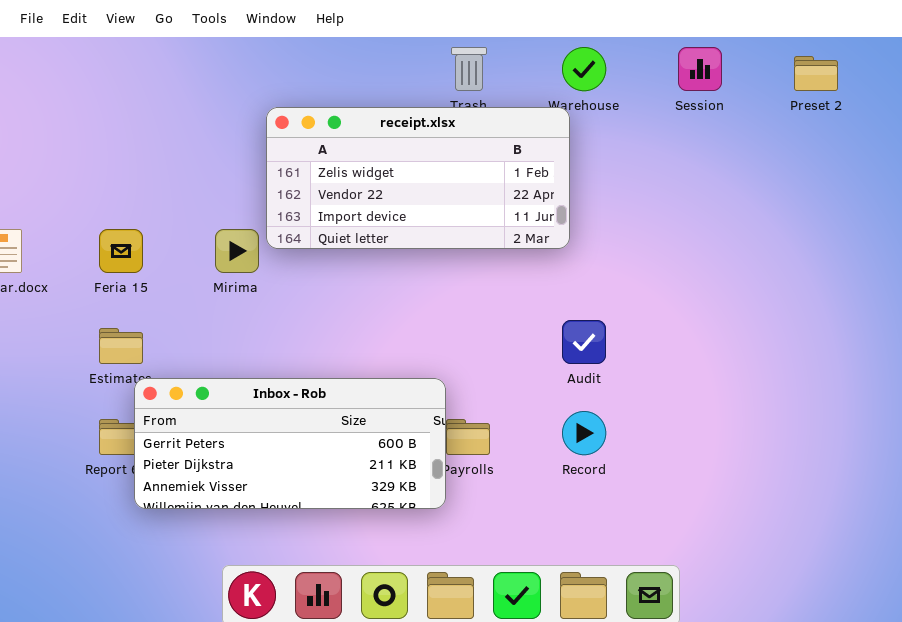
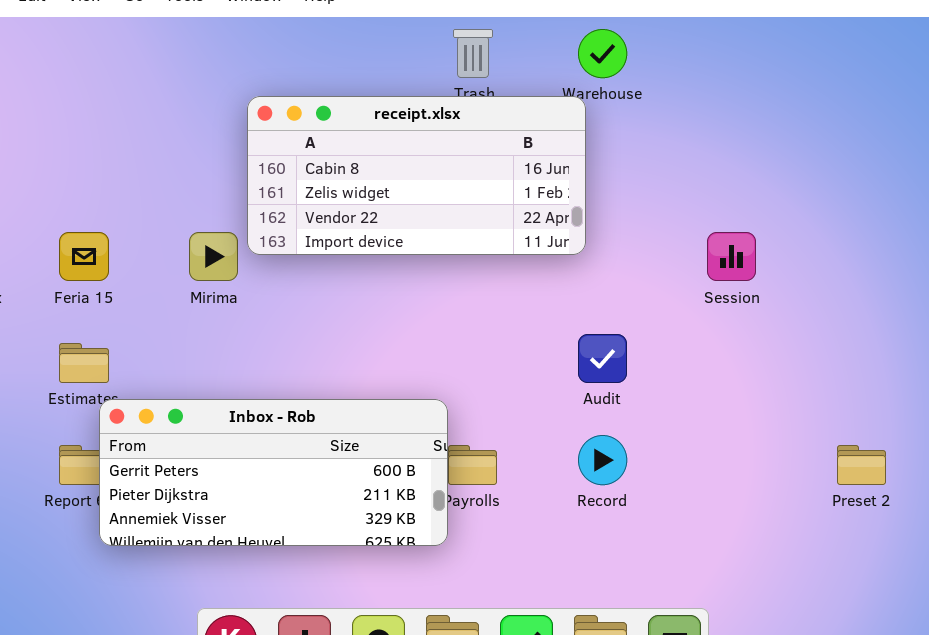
Session: [678,47,722,91] -> [707,232,756,281], moved
Preset 2: [794,56,838,91] -> [837,445,886,485], moved
receipt.xlsx: [266,107,570,249] -> [247,96,586,255], scrolled up 1 row

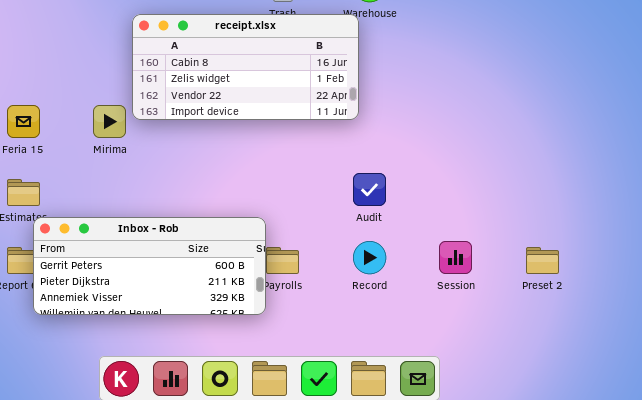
Session: [707,232,756,281] -> [439,241,472,274], moved

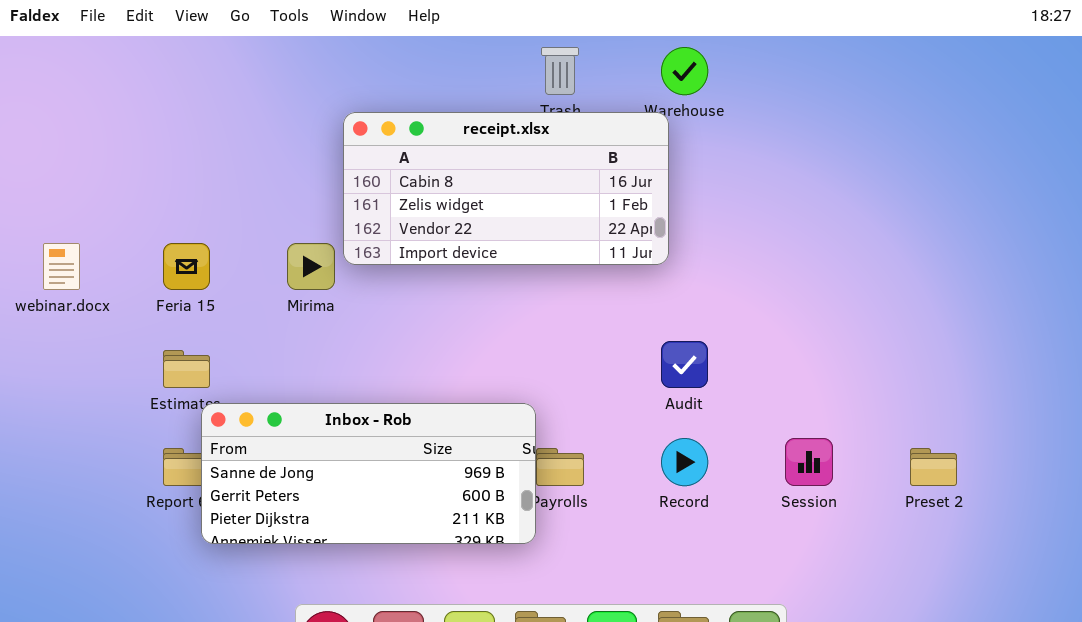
Inbox - Rob: [33,217,266,315] -> [201,403,536,544], scrolled up 1 row

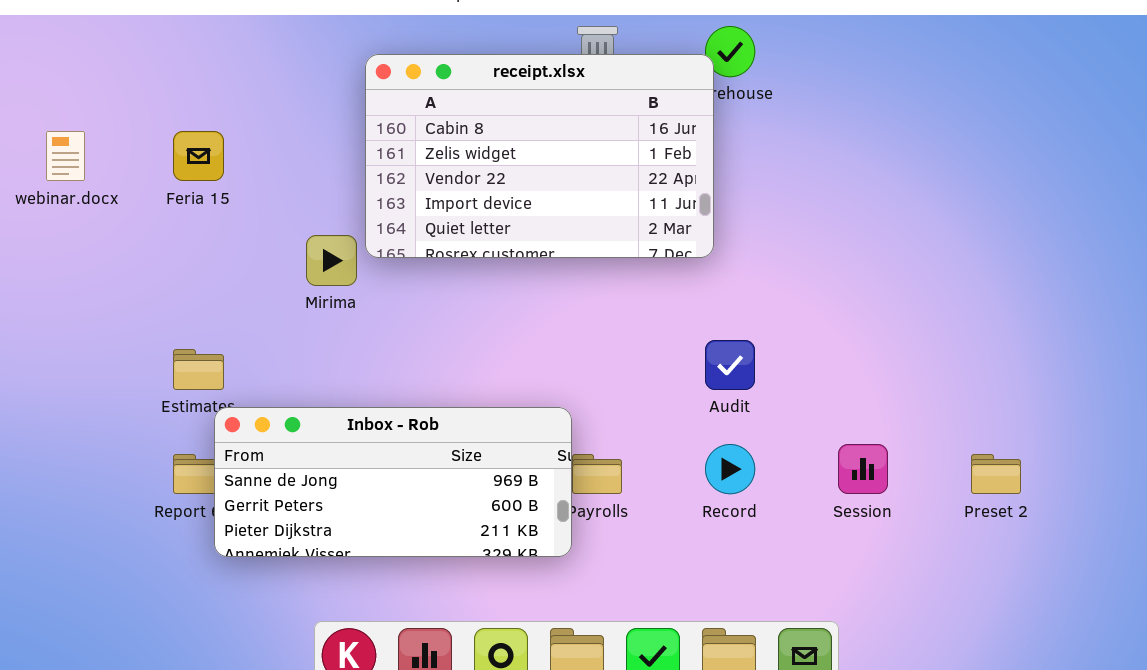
receipt.xlsx: [343,112,669,265] -> [365,54,714,258], resized
webinar.docx: [43,243,80,290] -> [46,131,85,181], moved
Feria 15: [163,243,210,290] -> [173,131,224,181], moved

